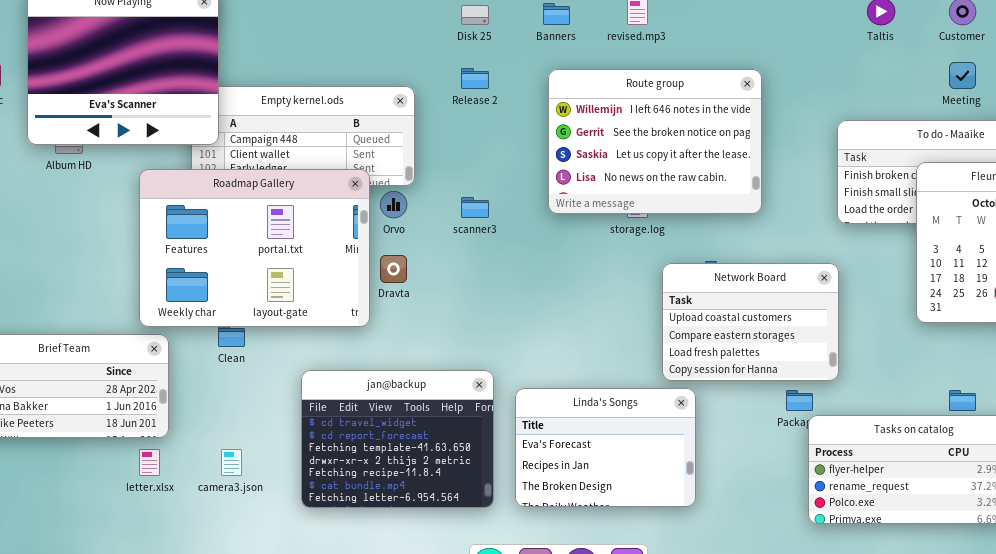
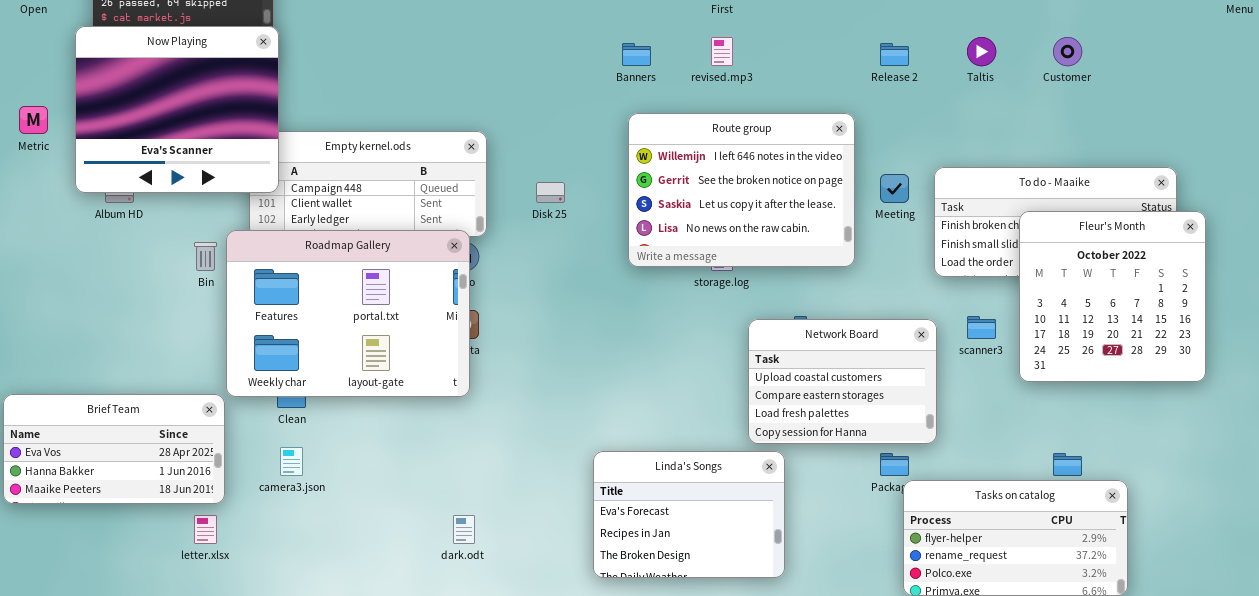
Disk 25: [461,5,489,25] -> [536,182,565,203], moved
Meeting: [949,62,976,89] -> [880,174,909,203], moved
Release 2: [461,68,489,89] -> [880,43,909,66], moved
Roadmap Gallery: [139,169,370,327] -> [226,230,470,397], moved
scanner3: [461,197,489,218] -> [967,316,996,339], moved
jan@backup: [301,370,494,508] -> none, closed
camera3.json: [221,449,242,476] -> [280,447,303,476], moved

